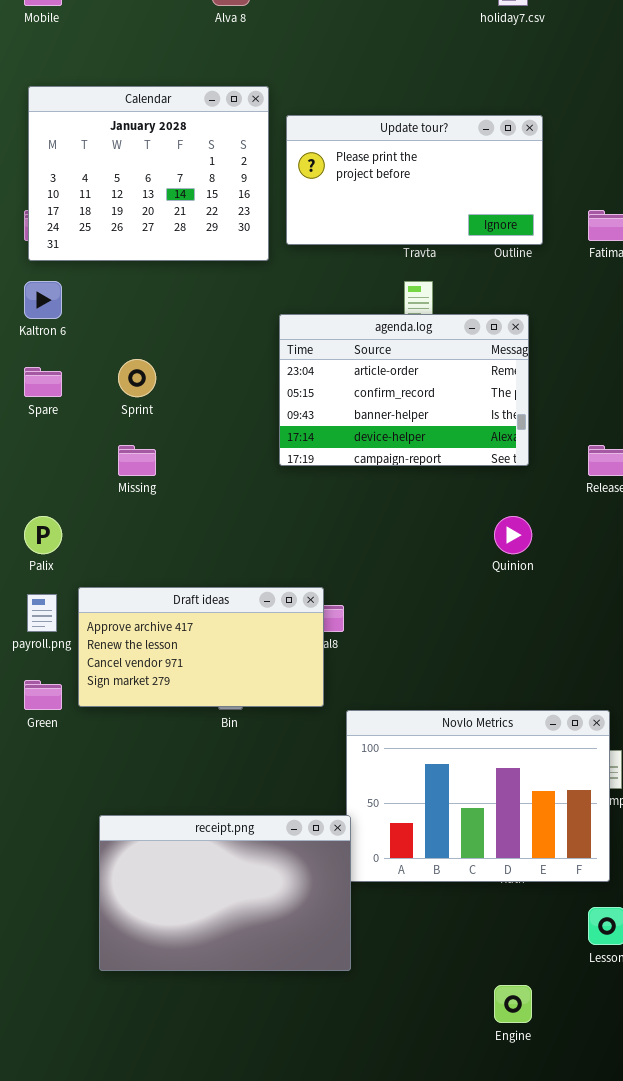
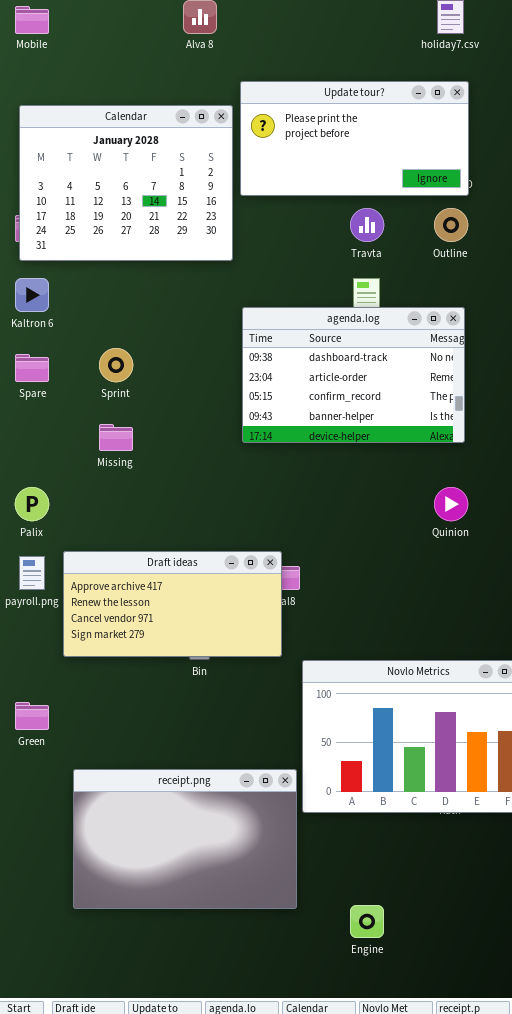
Update tour?: [286,115,543,245] -> [240,81,469,196], moved
agenda.log: [279,314,529,466] -> [242,307,465,443], scrolled up 1 row
Green: [24,680,62,710] -> [15,702,49,730], moved
receipt.png: [99,815,351,971] -> [73,769,297,909], moved
Engine: [494,985,532,1023] -> [350,905,384,938], moved

